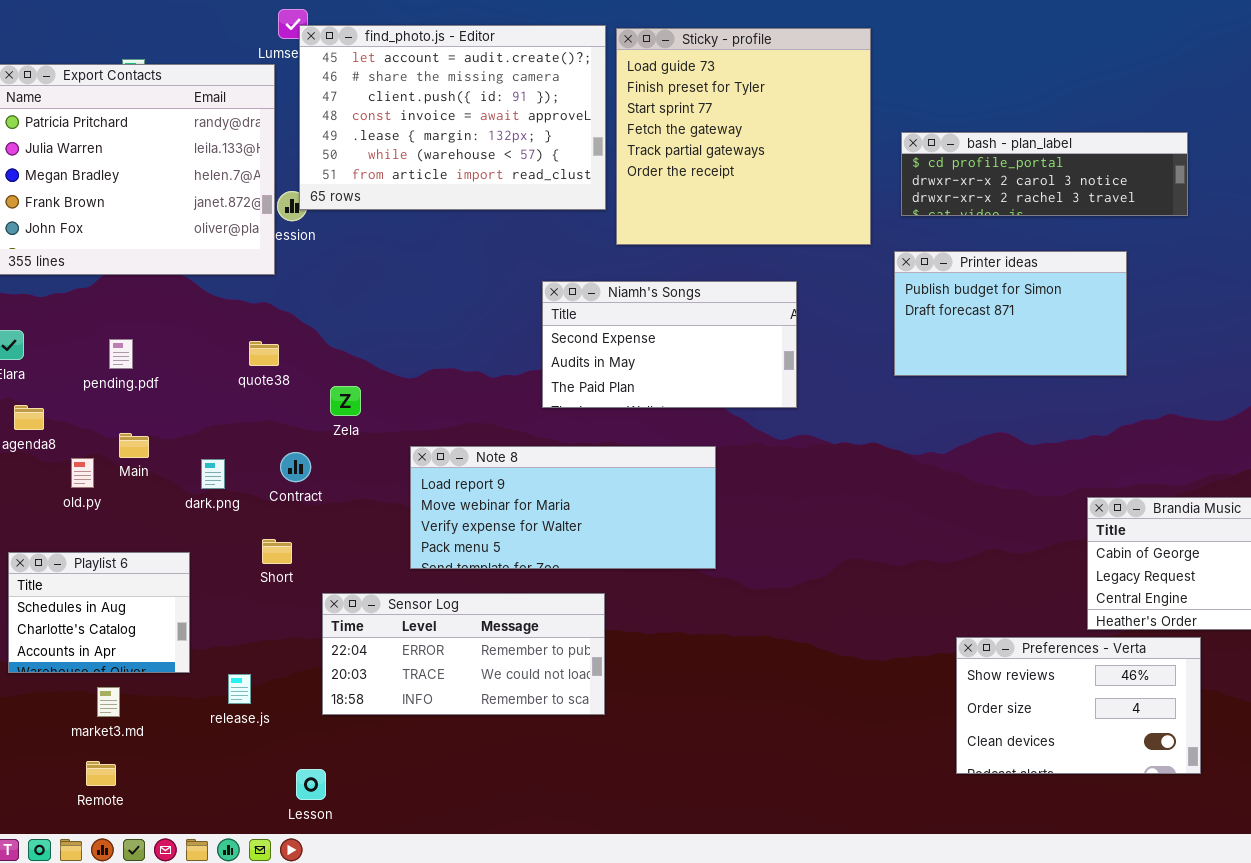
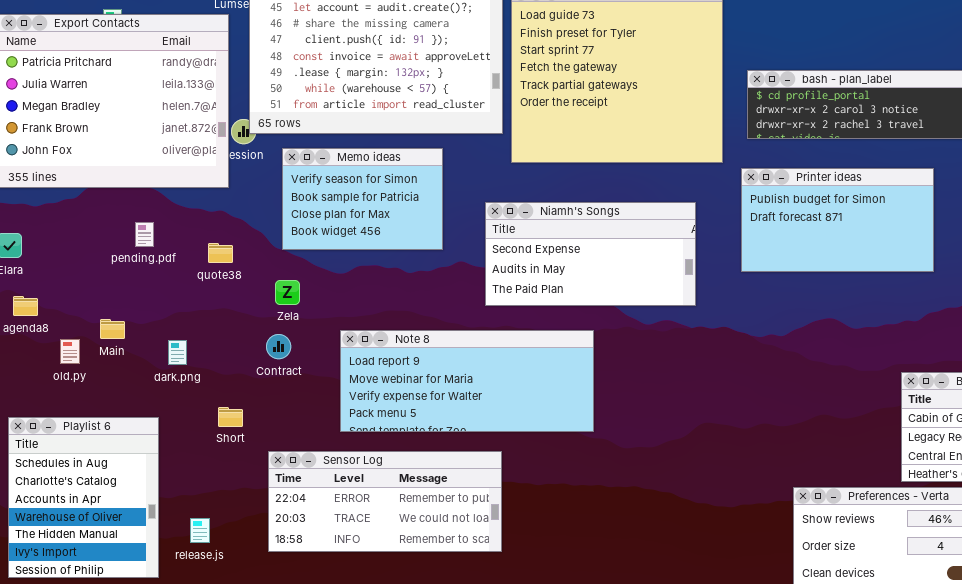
Memo ideas: none -> [282,148,443,250], opened
Niamh's Songs: [542,281,797,408] -> [485,202,696,306], moved
pending.pdf: [109,339,133,369] -> [135,222,154,247], moved
Contract: [280,452,311,482] -> [266,334,291,359], moved
Playlist 6: [8,552,190,673] -> [8,417,159,578], resized

